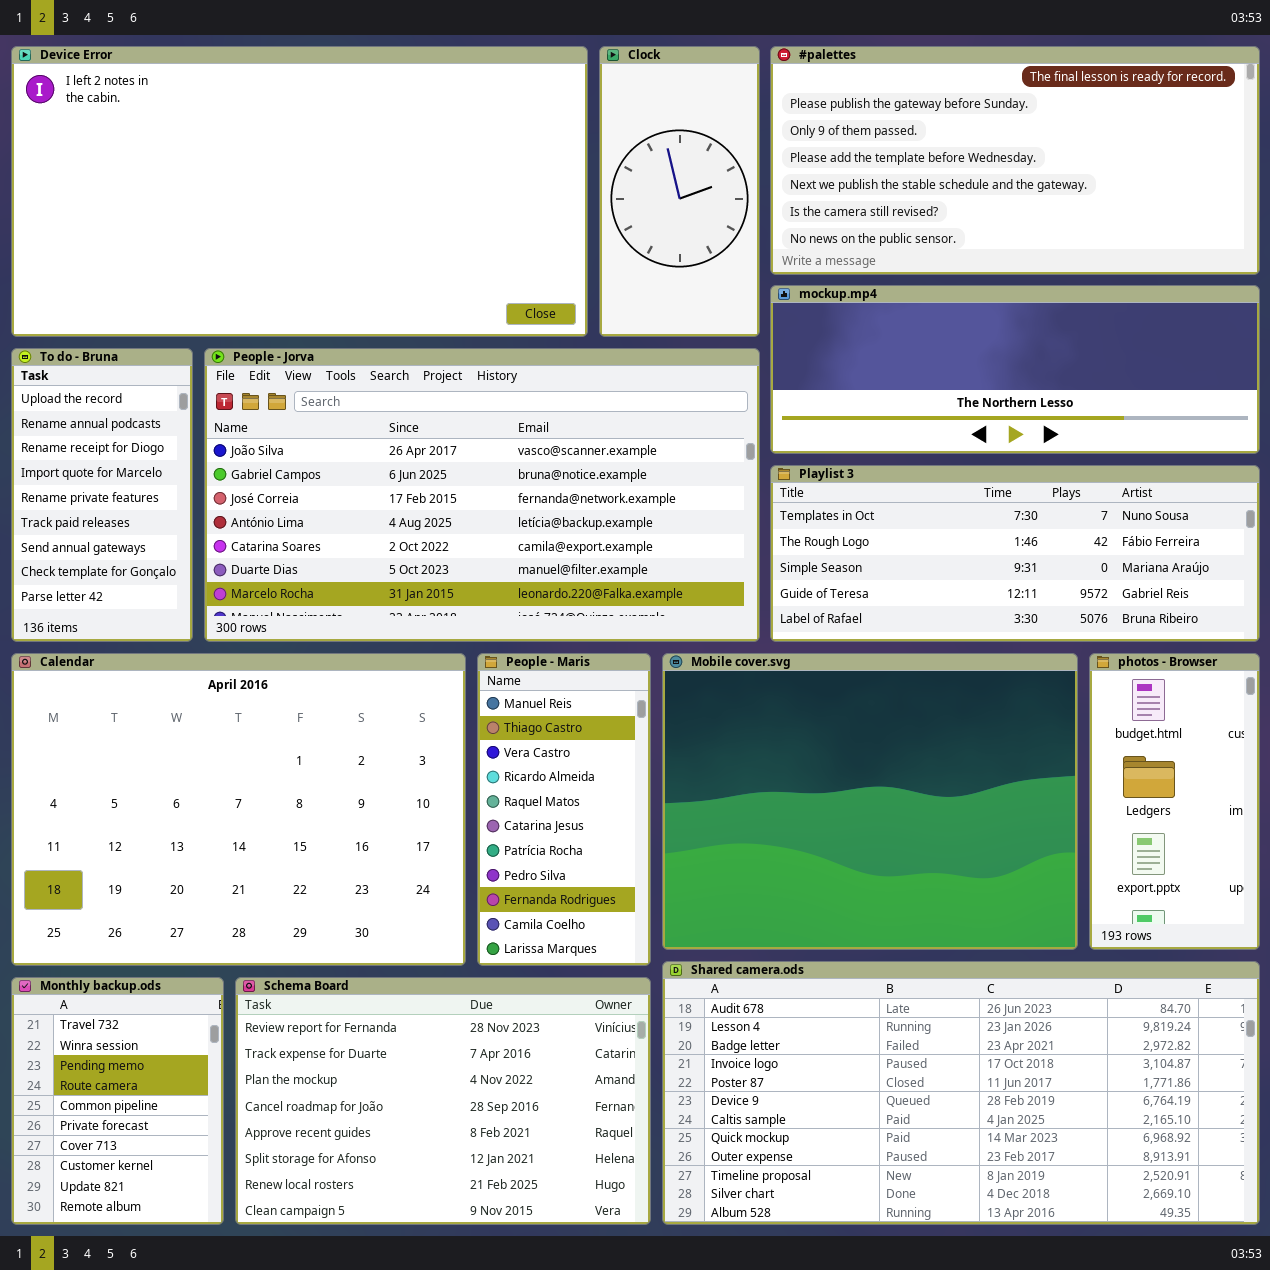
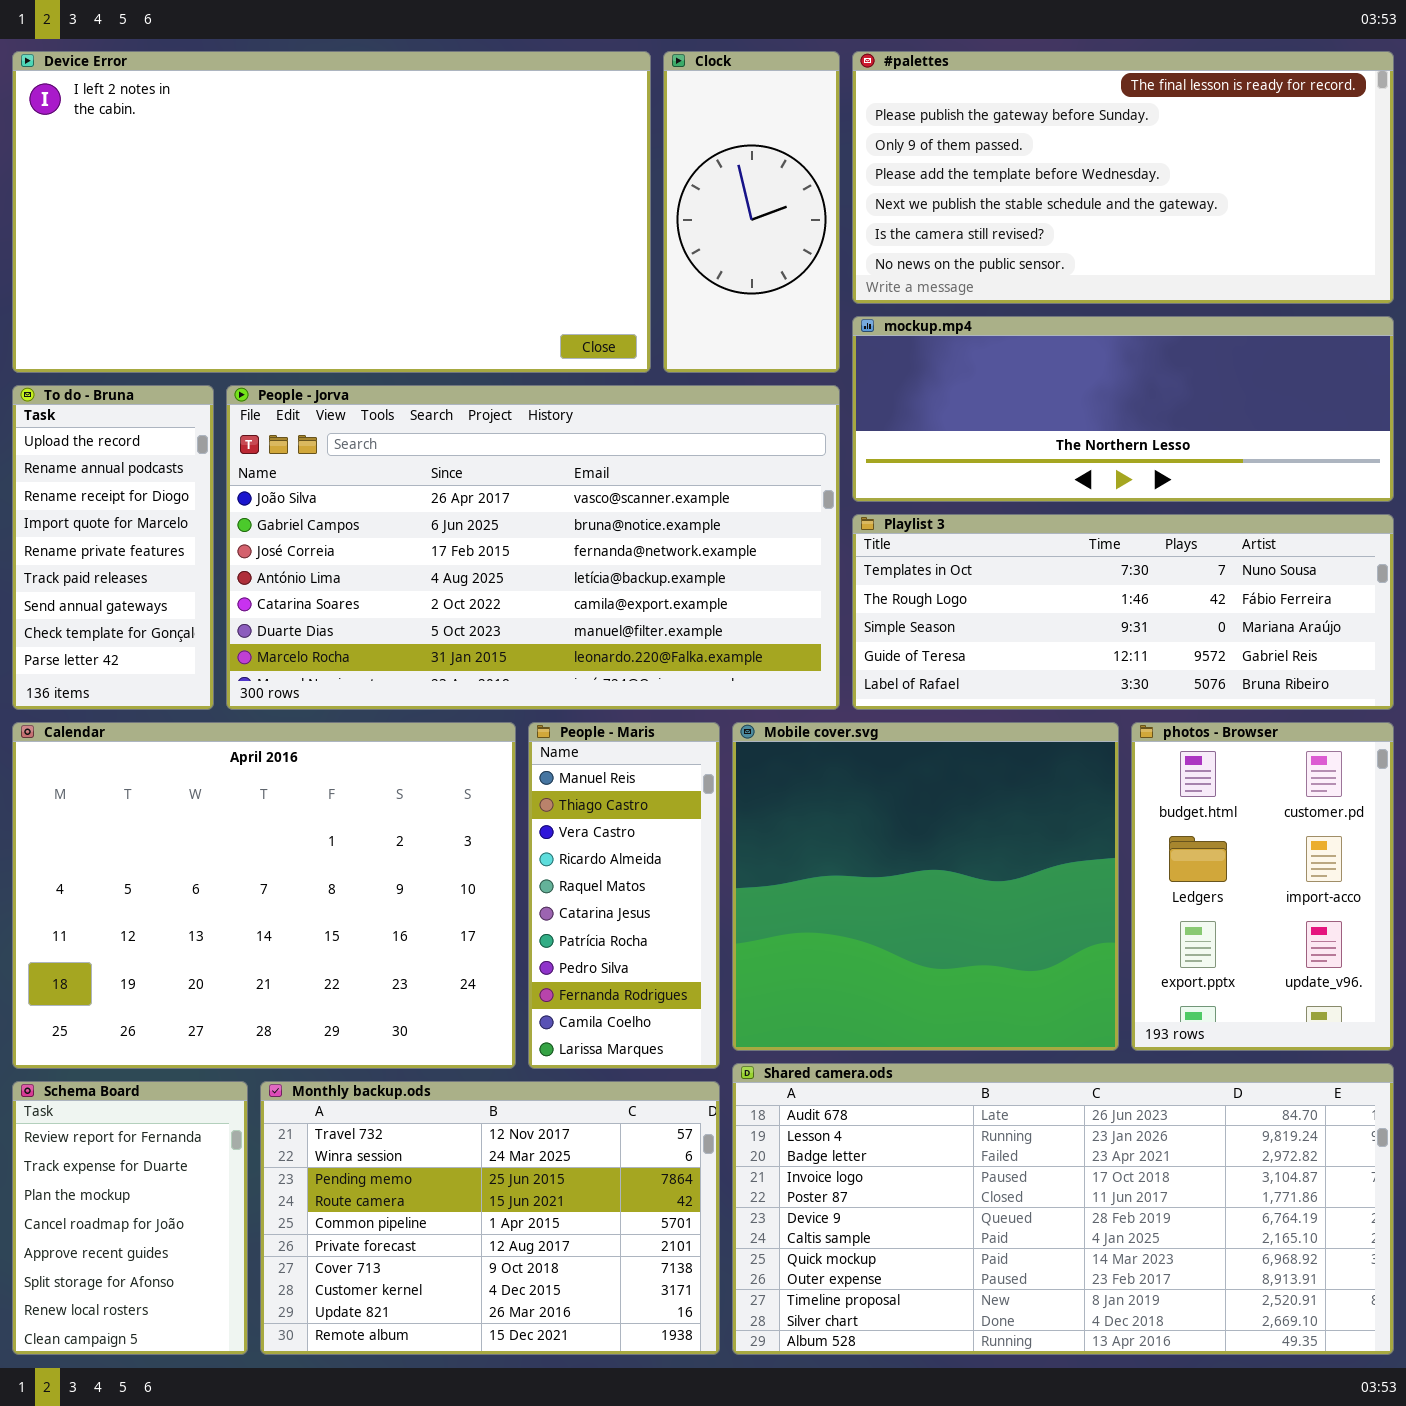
Mobile cover.svg: [662,653,1078,950] -> [732,722,1119,1051], resized
photos - Browser: [1089,653,1260,950] -> [1131,722,1394,1051], resized
Monthly backup.ods: [11,977,224,1225] -> [260,1081,720,1355], moved, resized
Schema Board: [235,977,651,1225] -> [12,1081,248,1355], moved, resized

